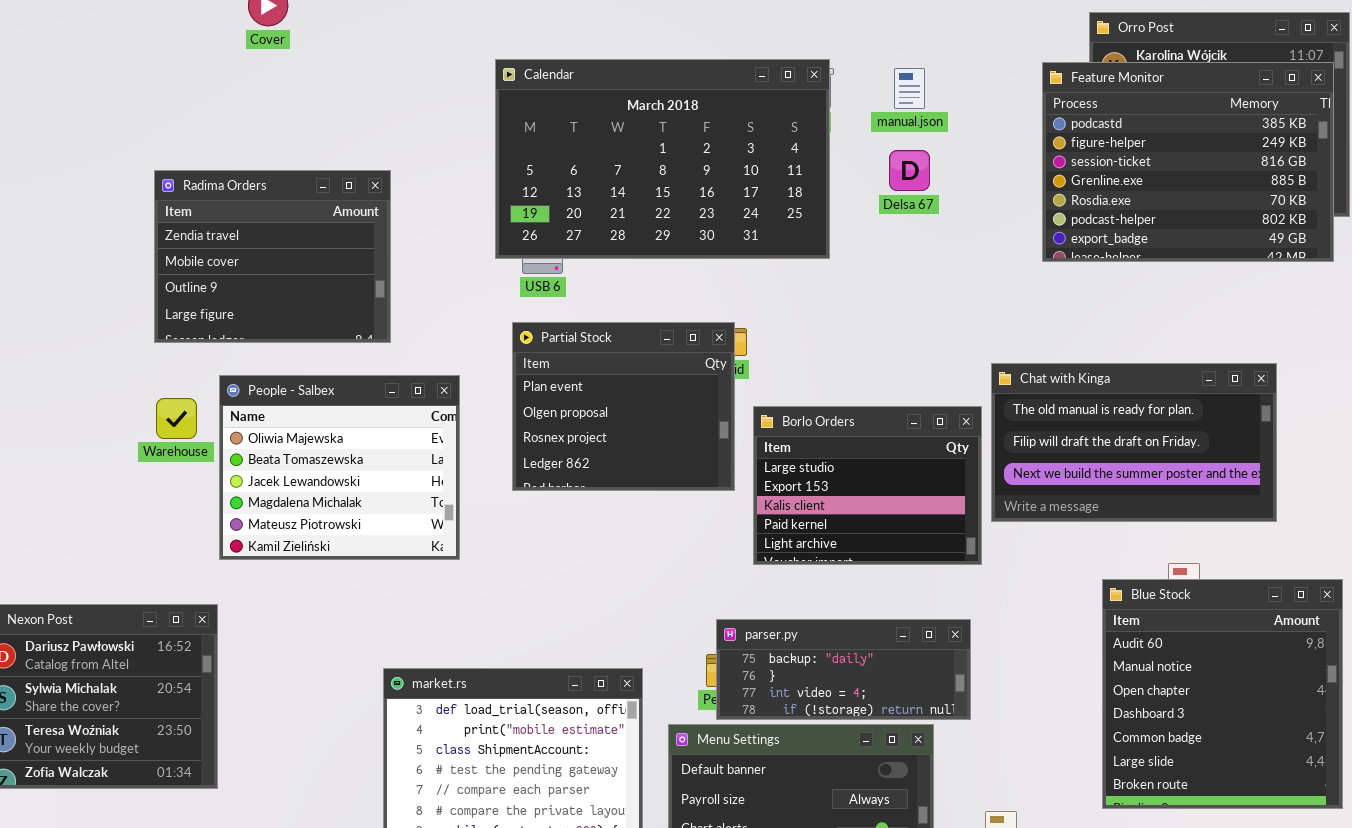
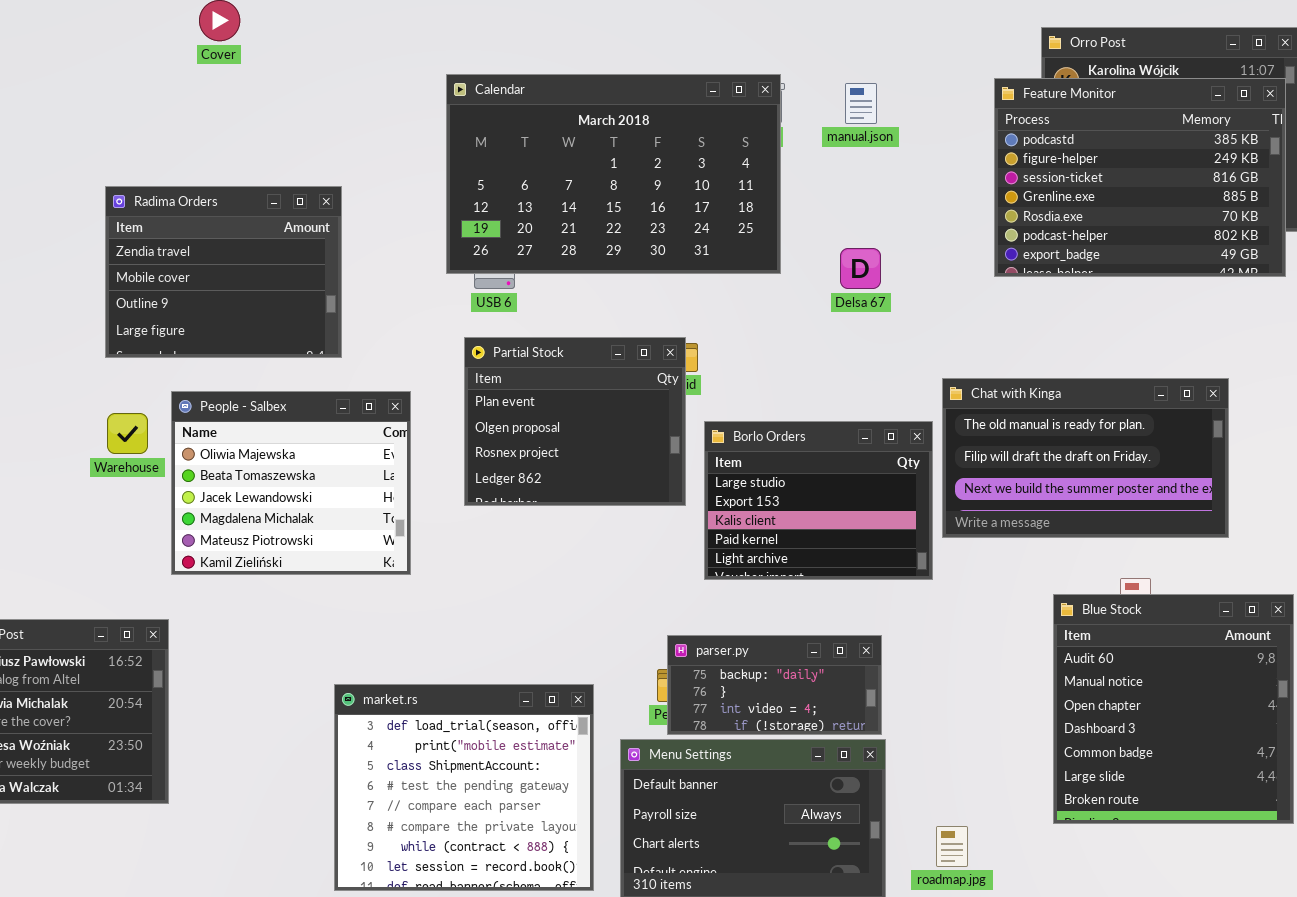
Delsa 67: [889,150,930,191] -> [840,248,881,289], moved
parser.py: [716,619,971,720] -> [667,635,882,735], resized

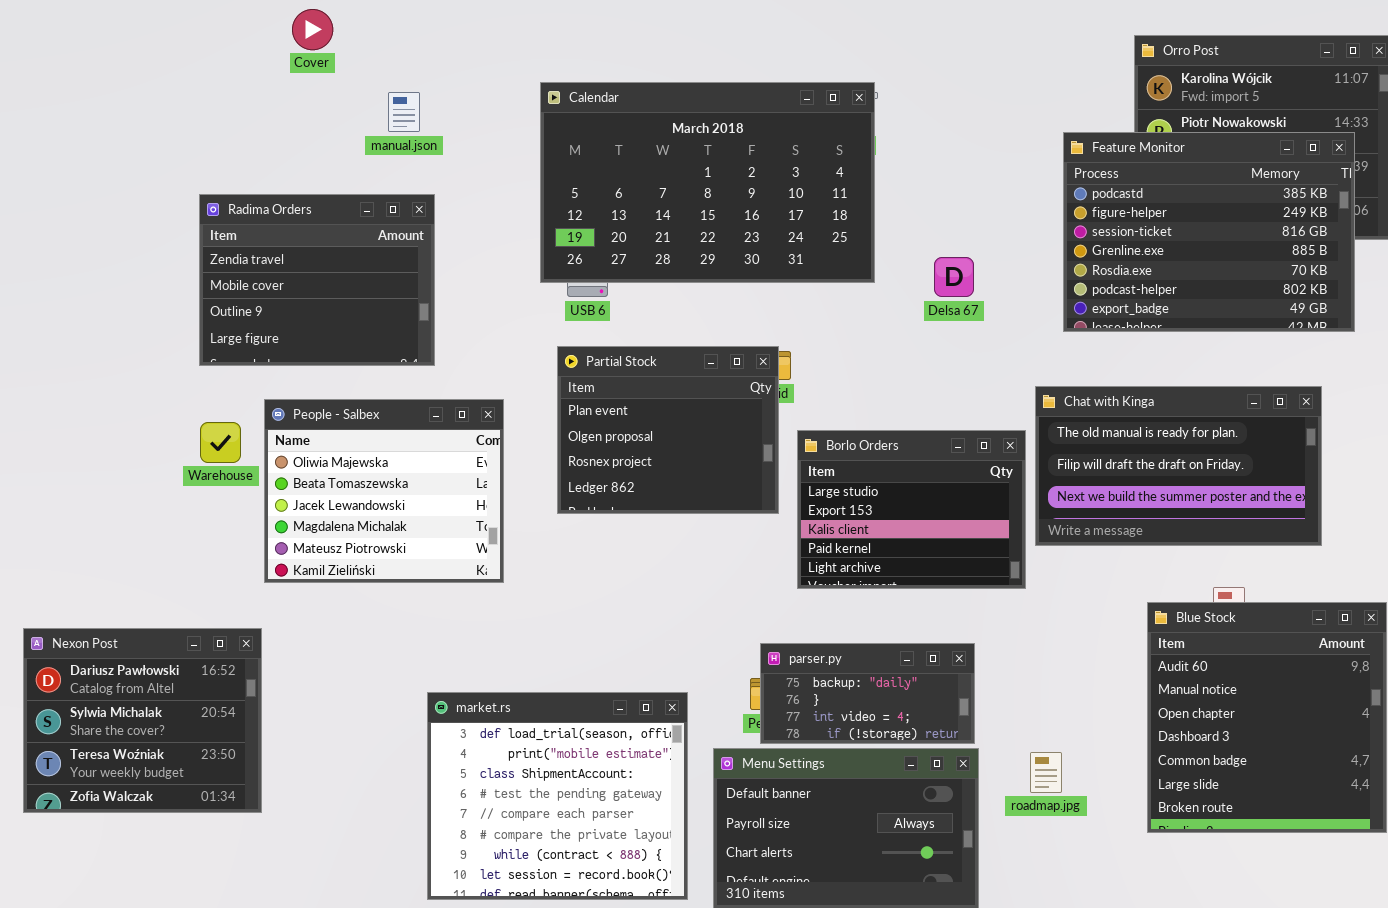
Feature Monitor: [994,78,1286,277] -> [1063,132,1355,332], moved
manual.json: [845,83,877,124] -> [388,92,420,132], moved
roadmap.jpg: [936,826,968,867] -> [1030,752,1062,793], moved

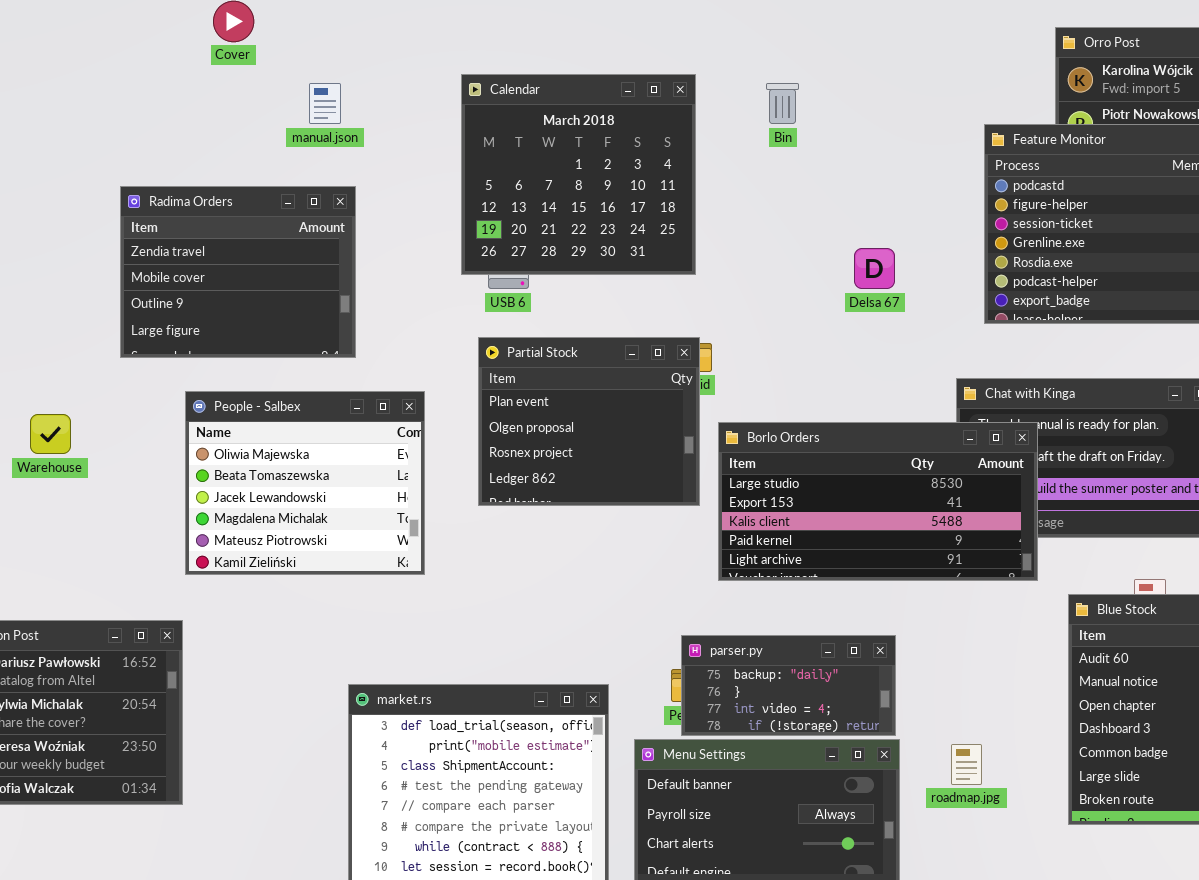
Calendar: [540,82,875,283] -> [461,74,696,275], resized
Warehouse: [200,422,241,463] -> [30,414,71,454], moved
Borlo Orders: [797,430,1026,589] -> [718,422,1038,581], resized

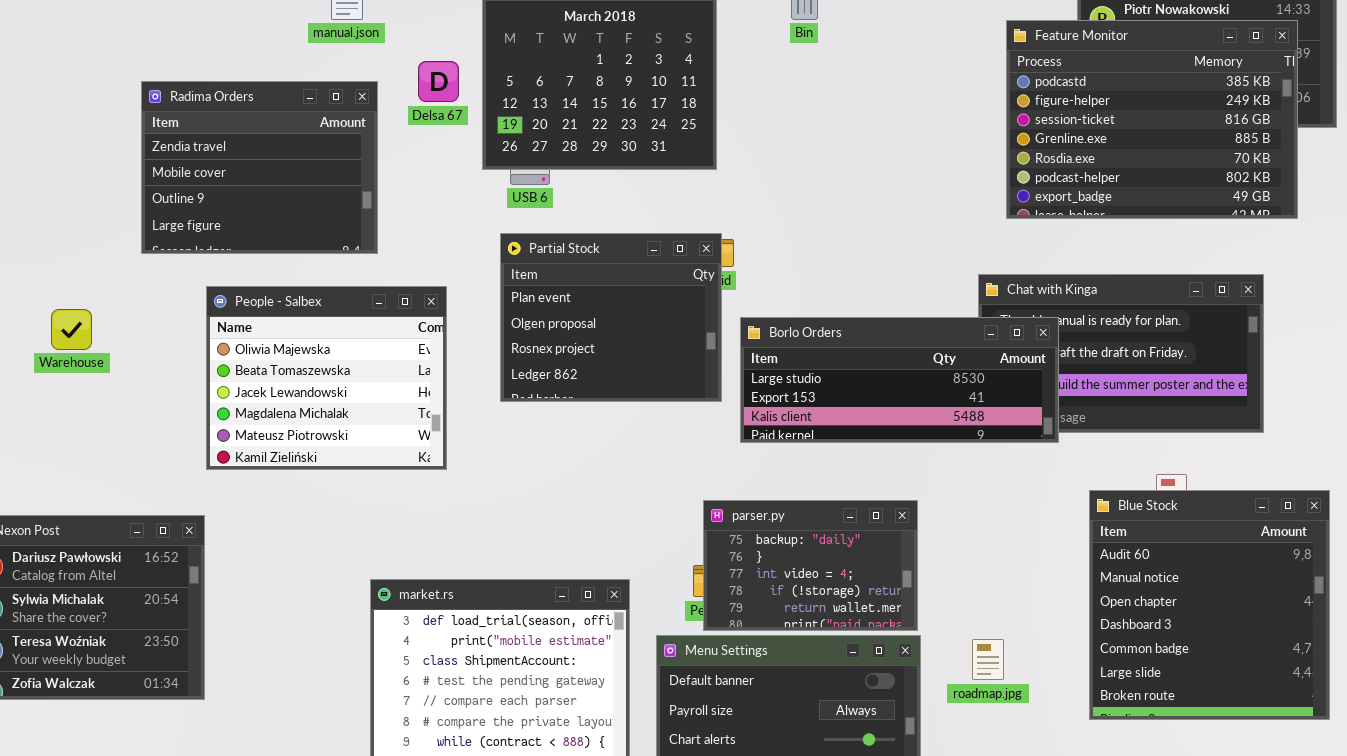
Delsa 67: [854,248,895,289] -> [418,61,459,102], moved
Borlo Orders: [718,422,1038,581] -> [740,317,1059,443], resized
parser.py: [681,635,896,736] -> [703,500,918,631], resized

